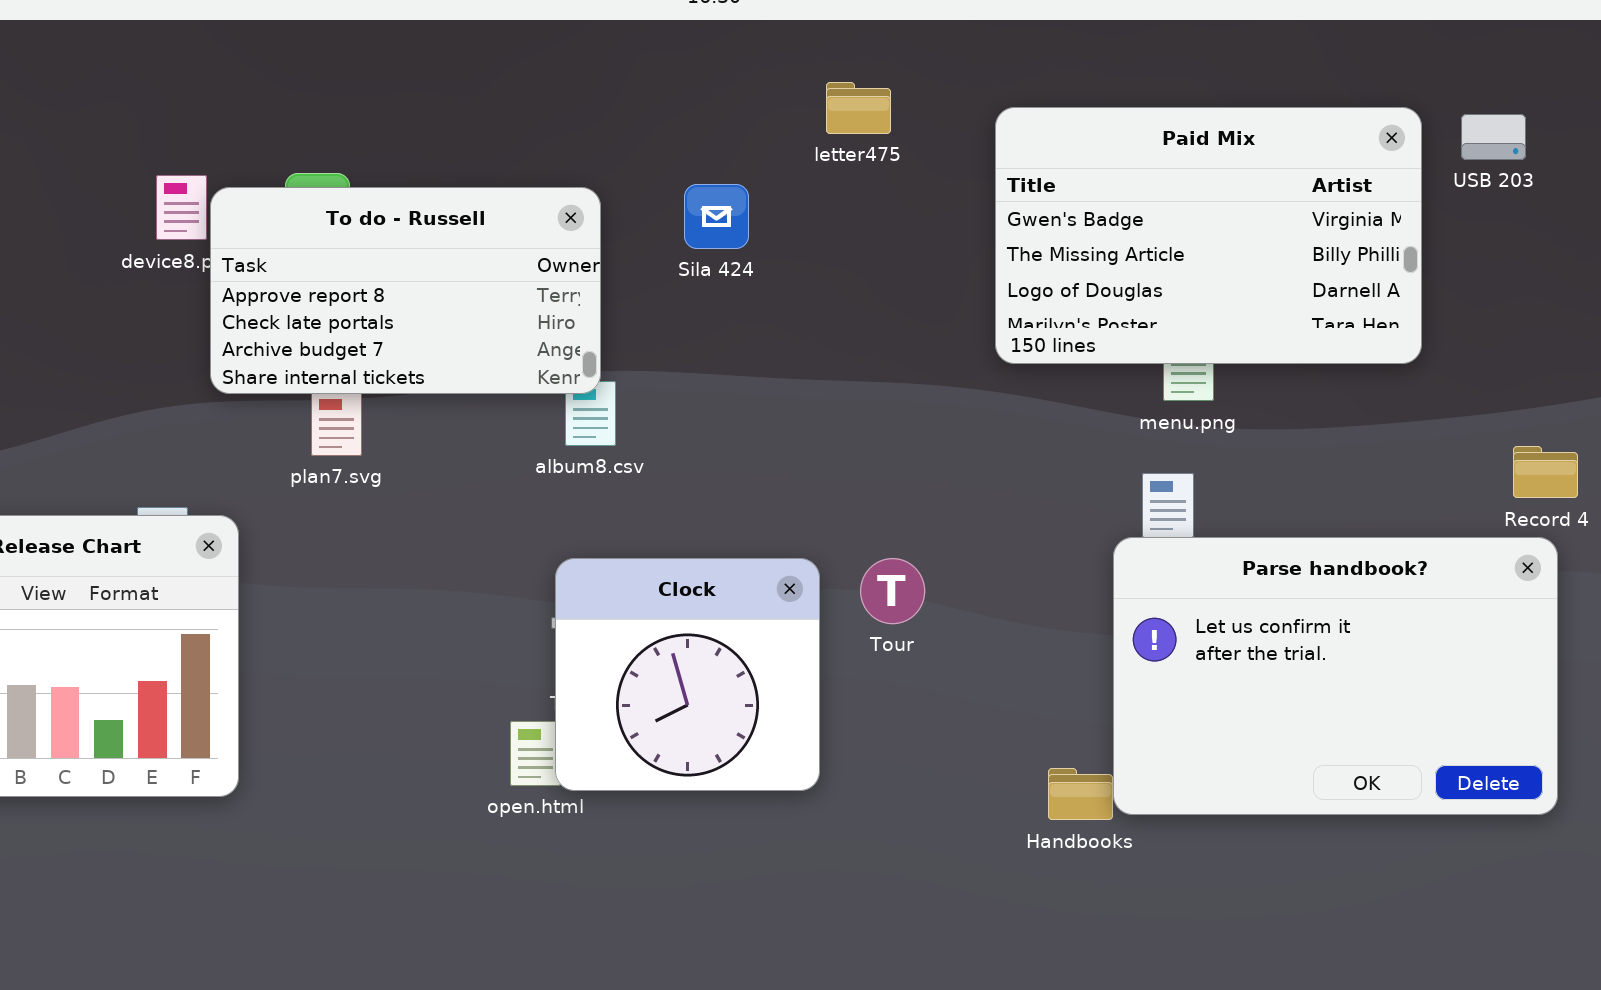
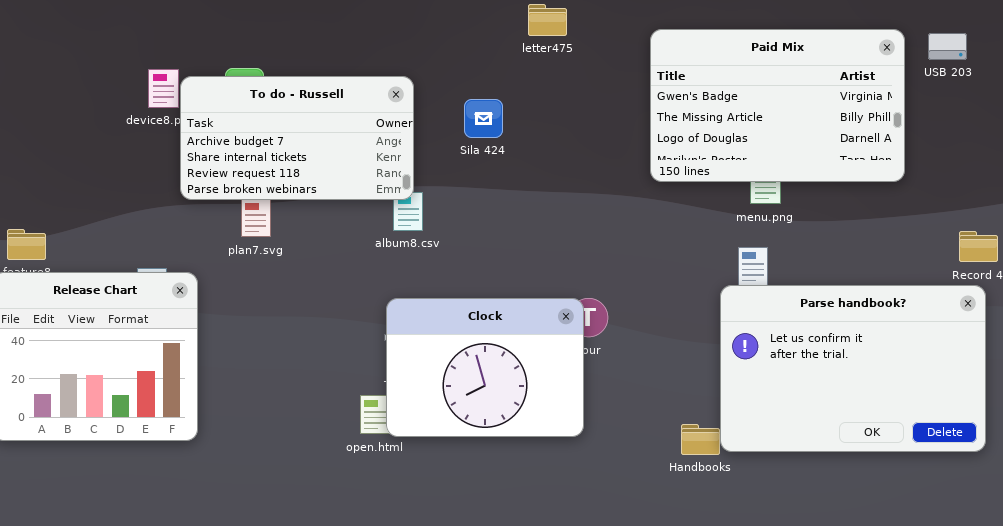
letter475: [826,82,891,134] -> [528,4,567,36], moved
Sila 424: [684,184,749,249] -> [464,99,503,138], moved
To do - Russell: [210,187,601,394] -> [180,76,414,200], scrolled down 2 rows
Clock: [555,558,820,791] -> [386,298,584,437], resized

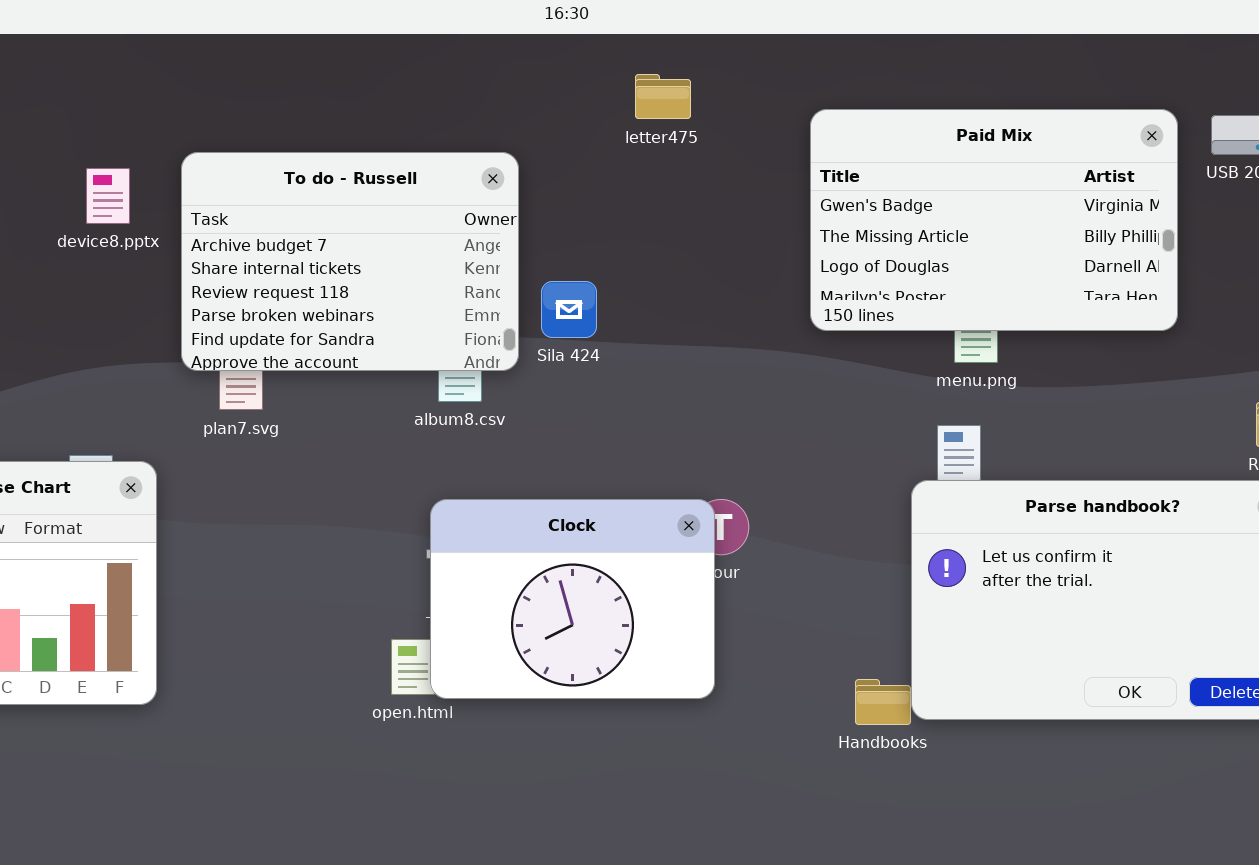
To do - Russell: [180,76,414,200] -> [181,152,519,371], moved, resized
Sila 424: [464,99,503,138] -> [541,281,597,338], moved

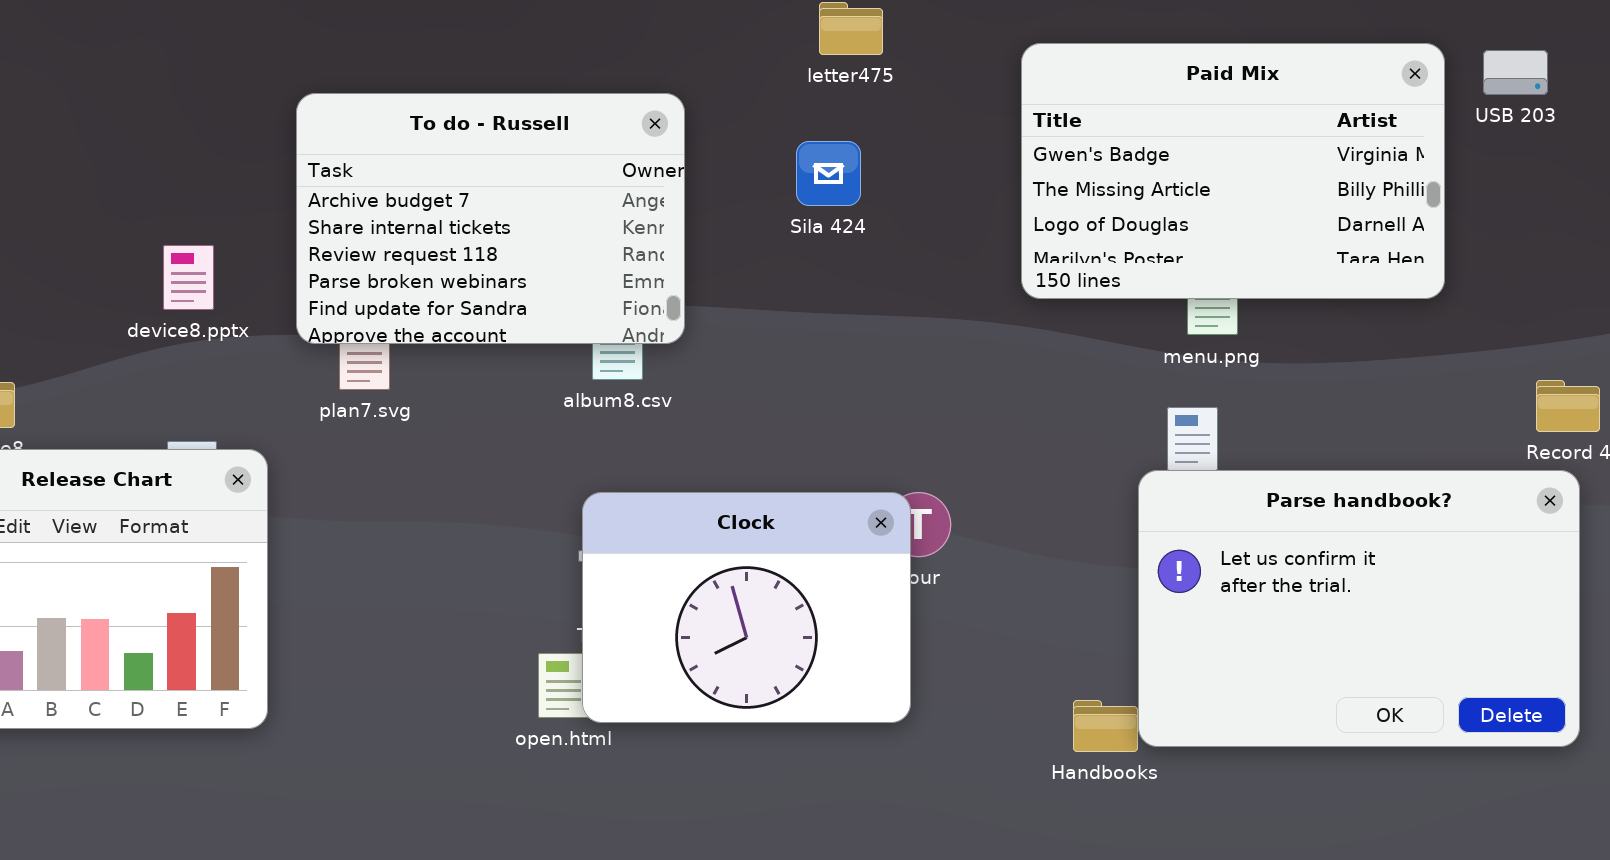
device8.pptx: [86,168,130,224] -> [163,245,214,310], moved
Sila 424: [541,281,597,338] -> [796,141,861,206], moved

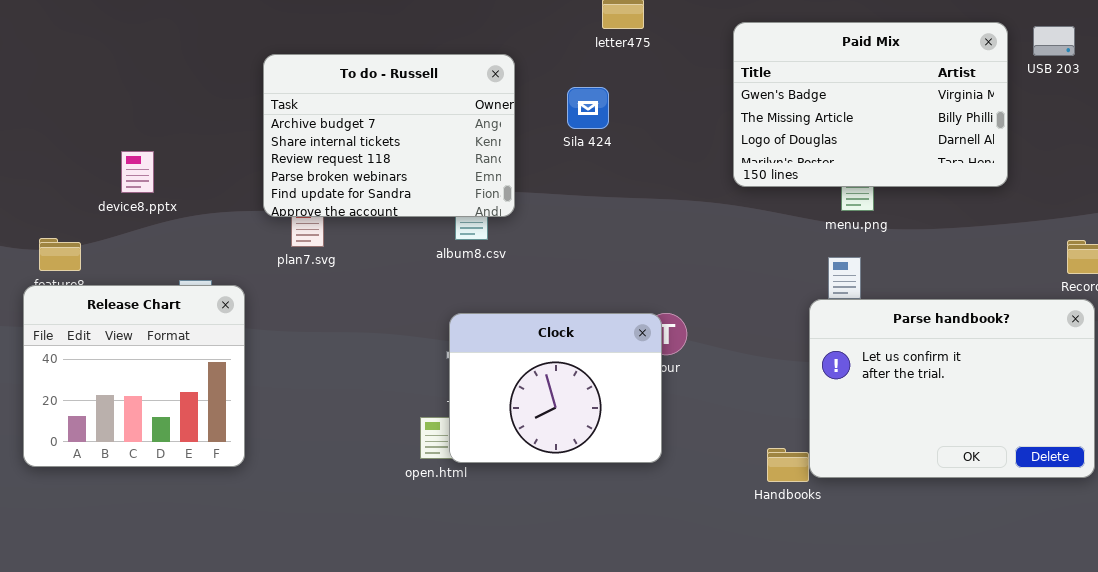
Sila 424: [796,141,861,206] -> [567,87,609,129], moved
device8.pptx: [163,245,214,310] -> [121,151,154,193], moved

